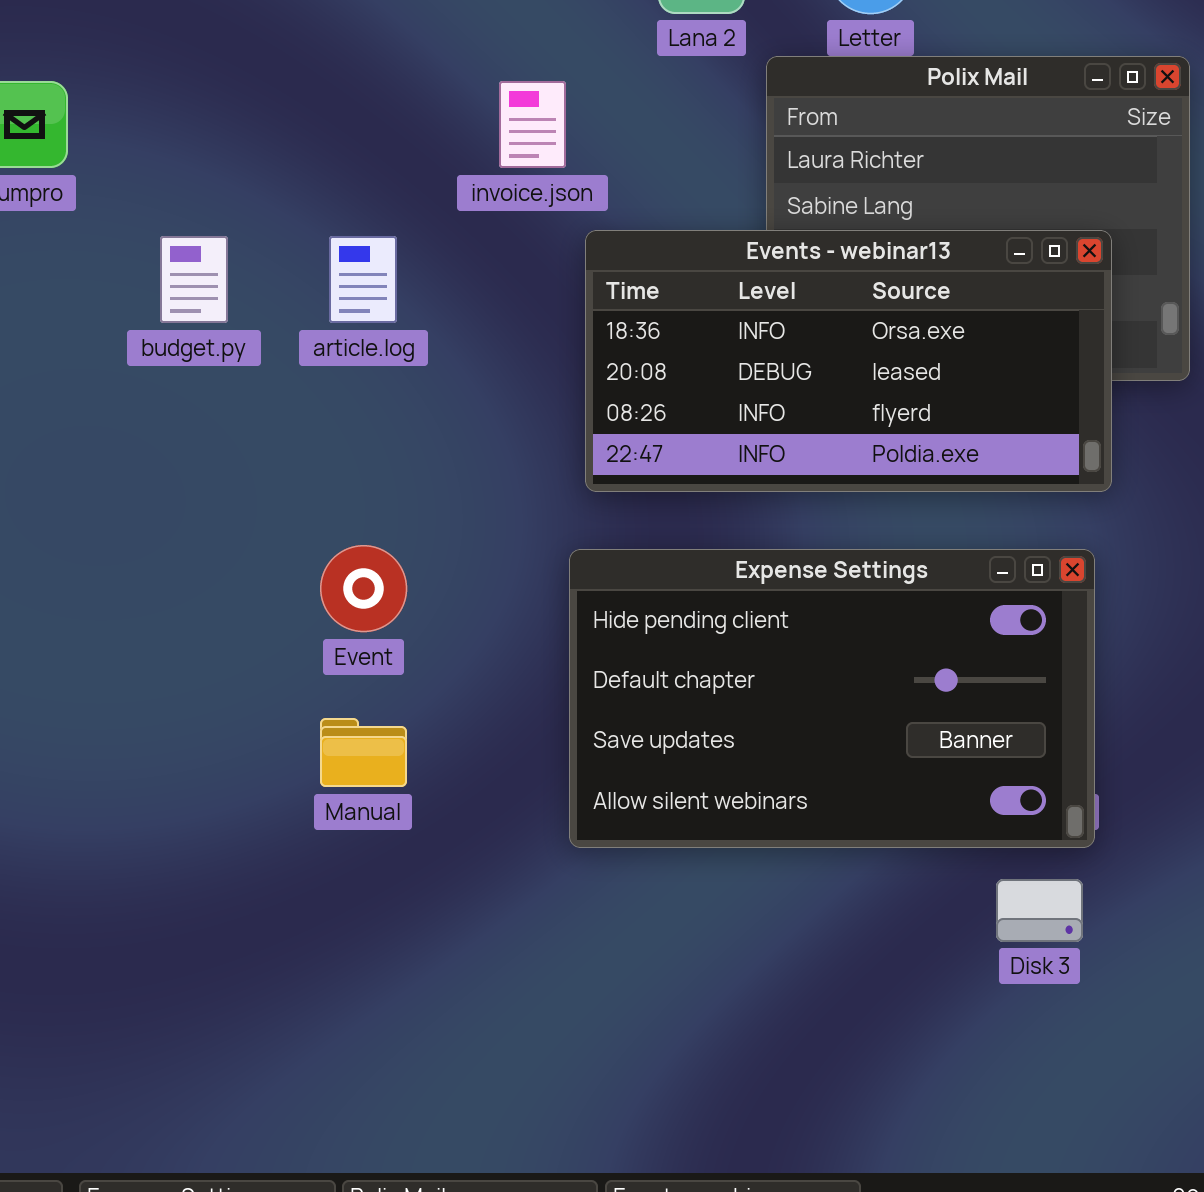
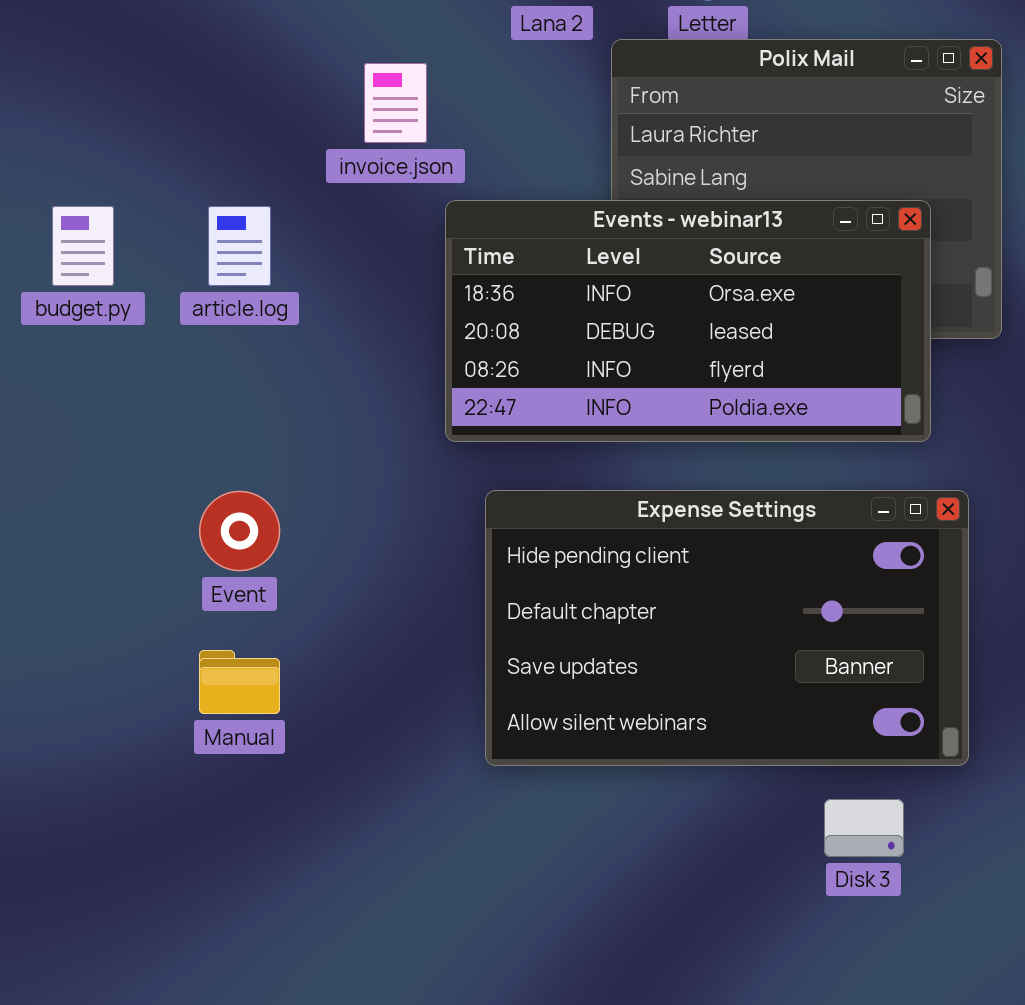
Expense Settings: [569,549,1095,848] -> [485,490,969,766], moved

